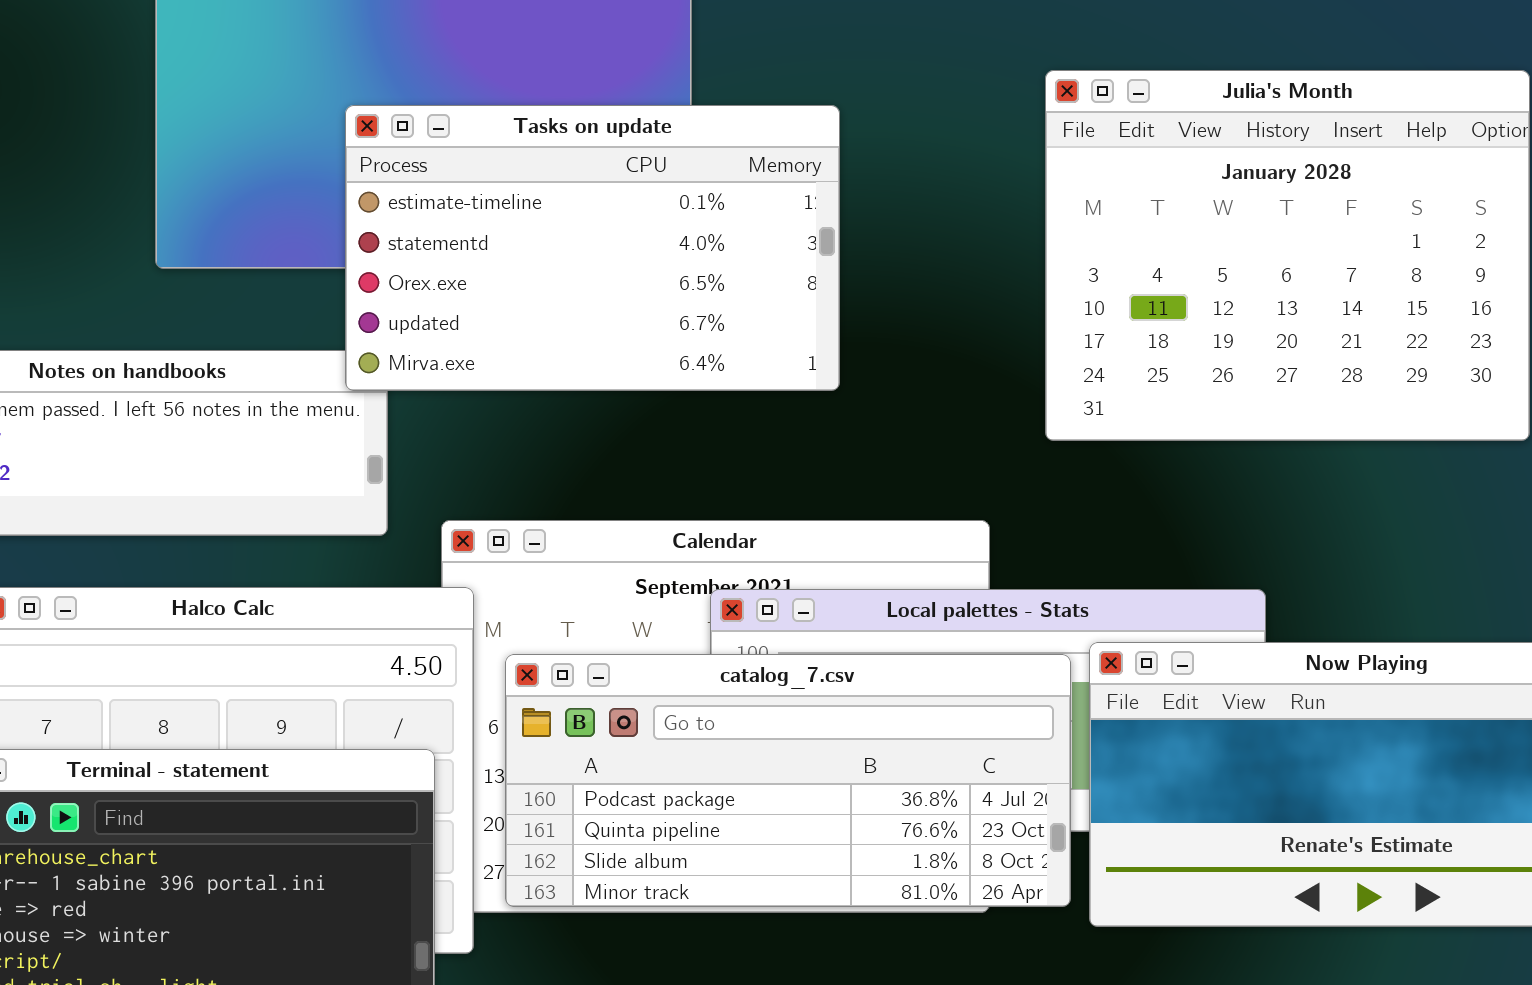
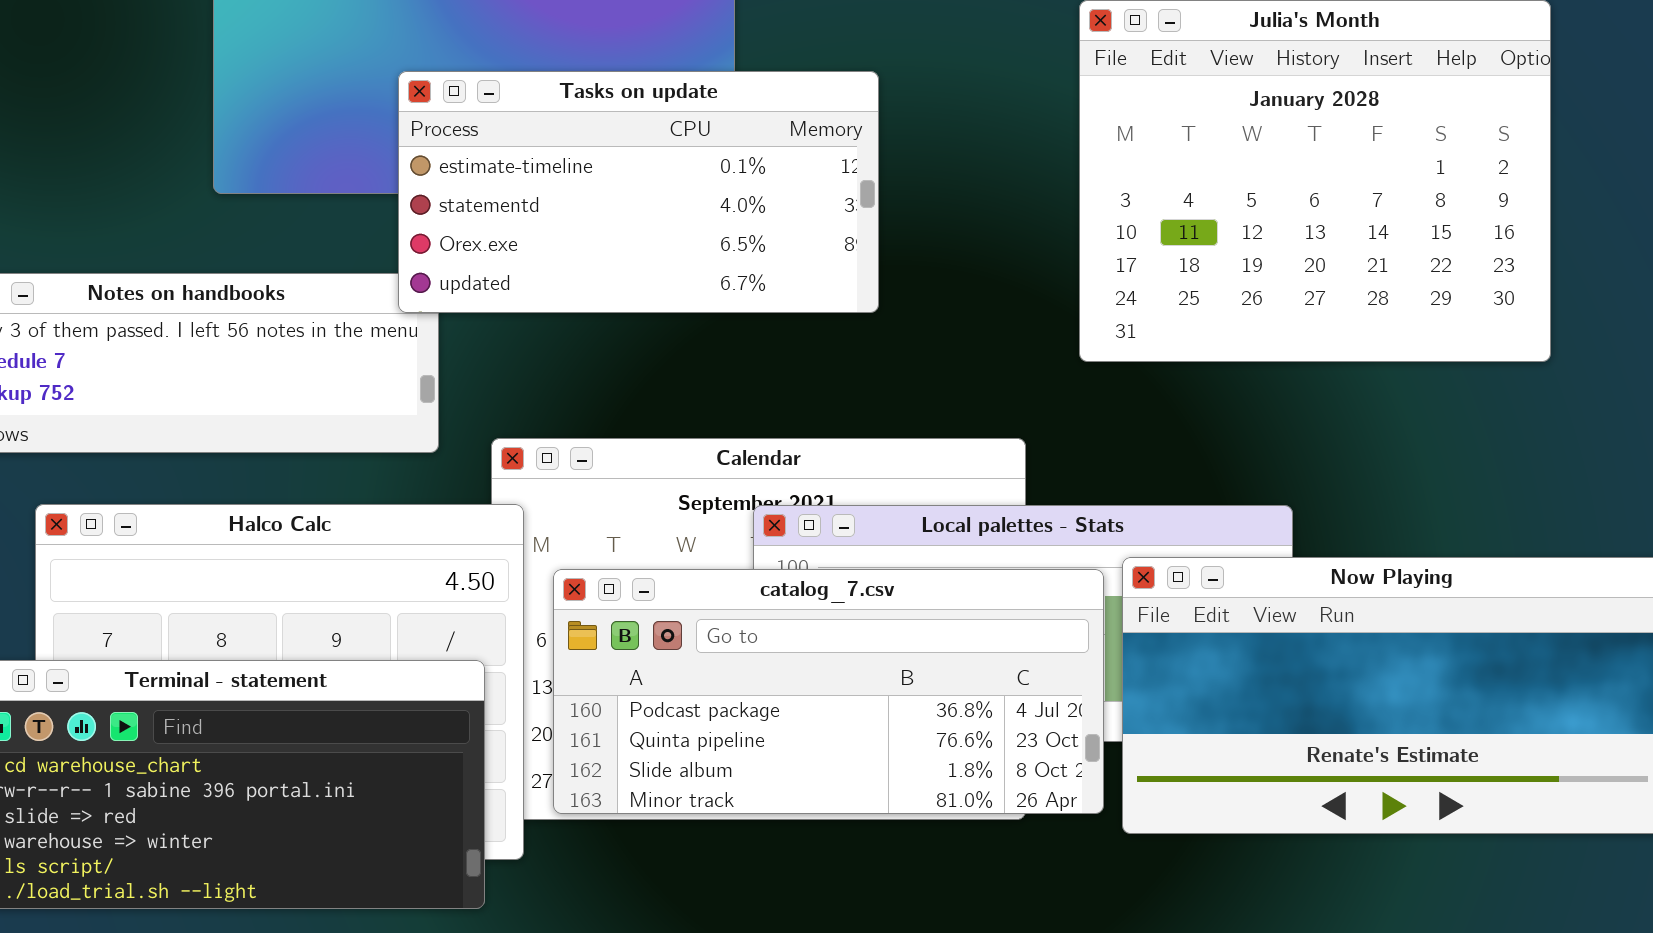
Tasks on update: [345,105,840,391] -> [398,71,879,313], resized

